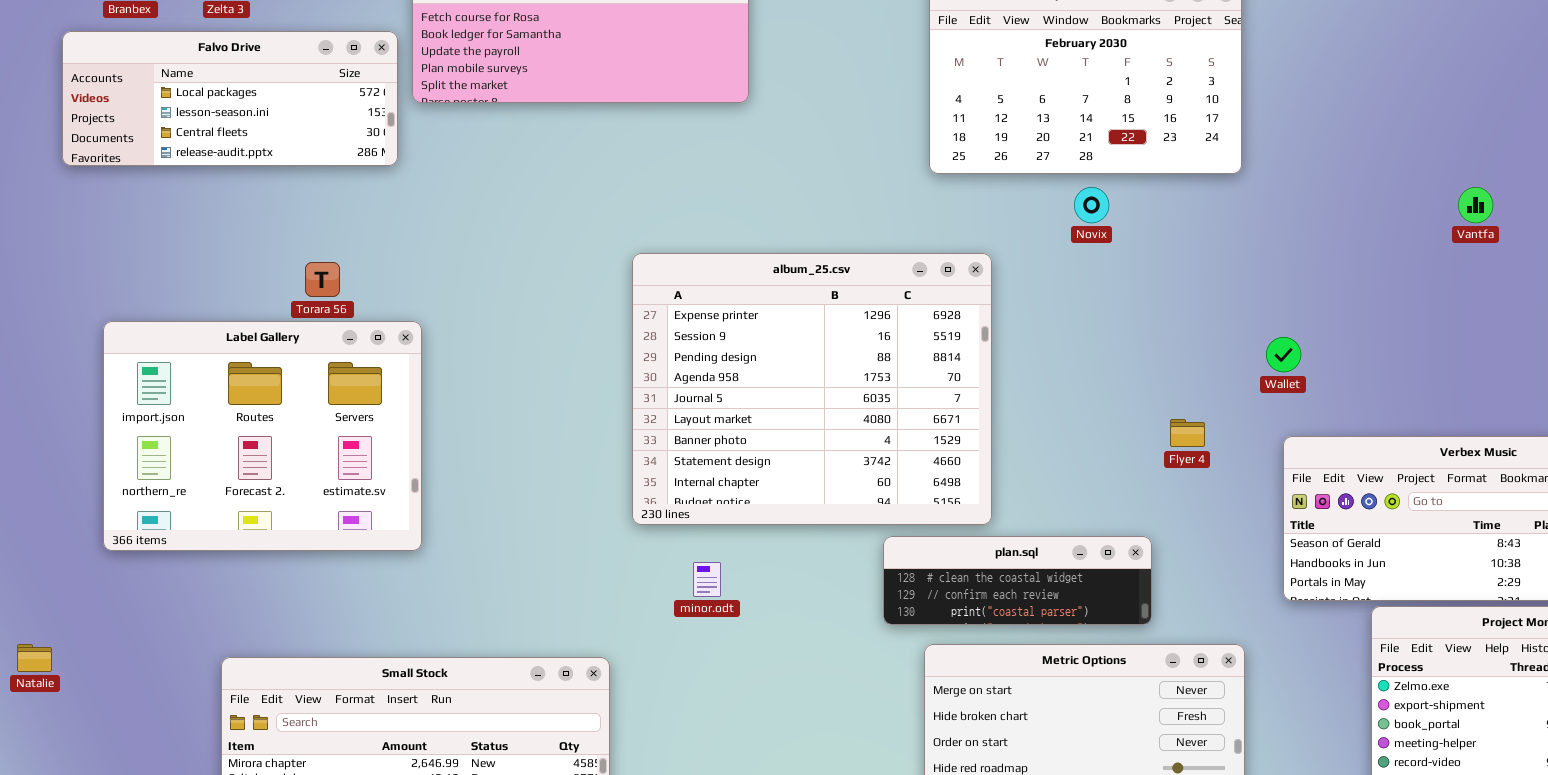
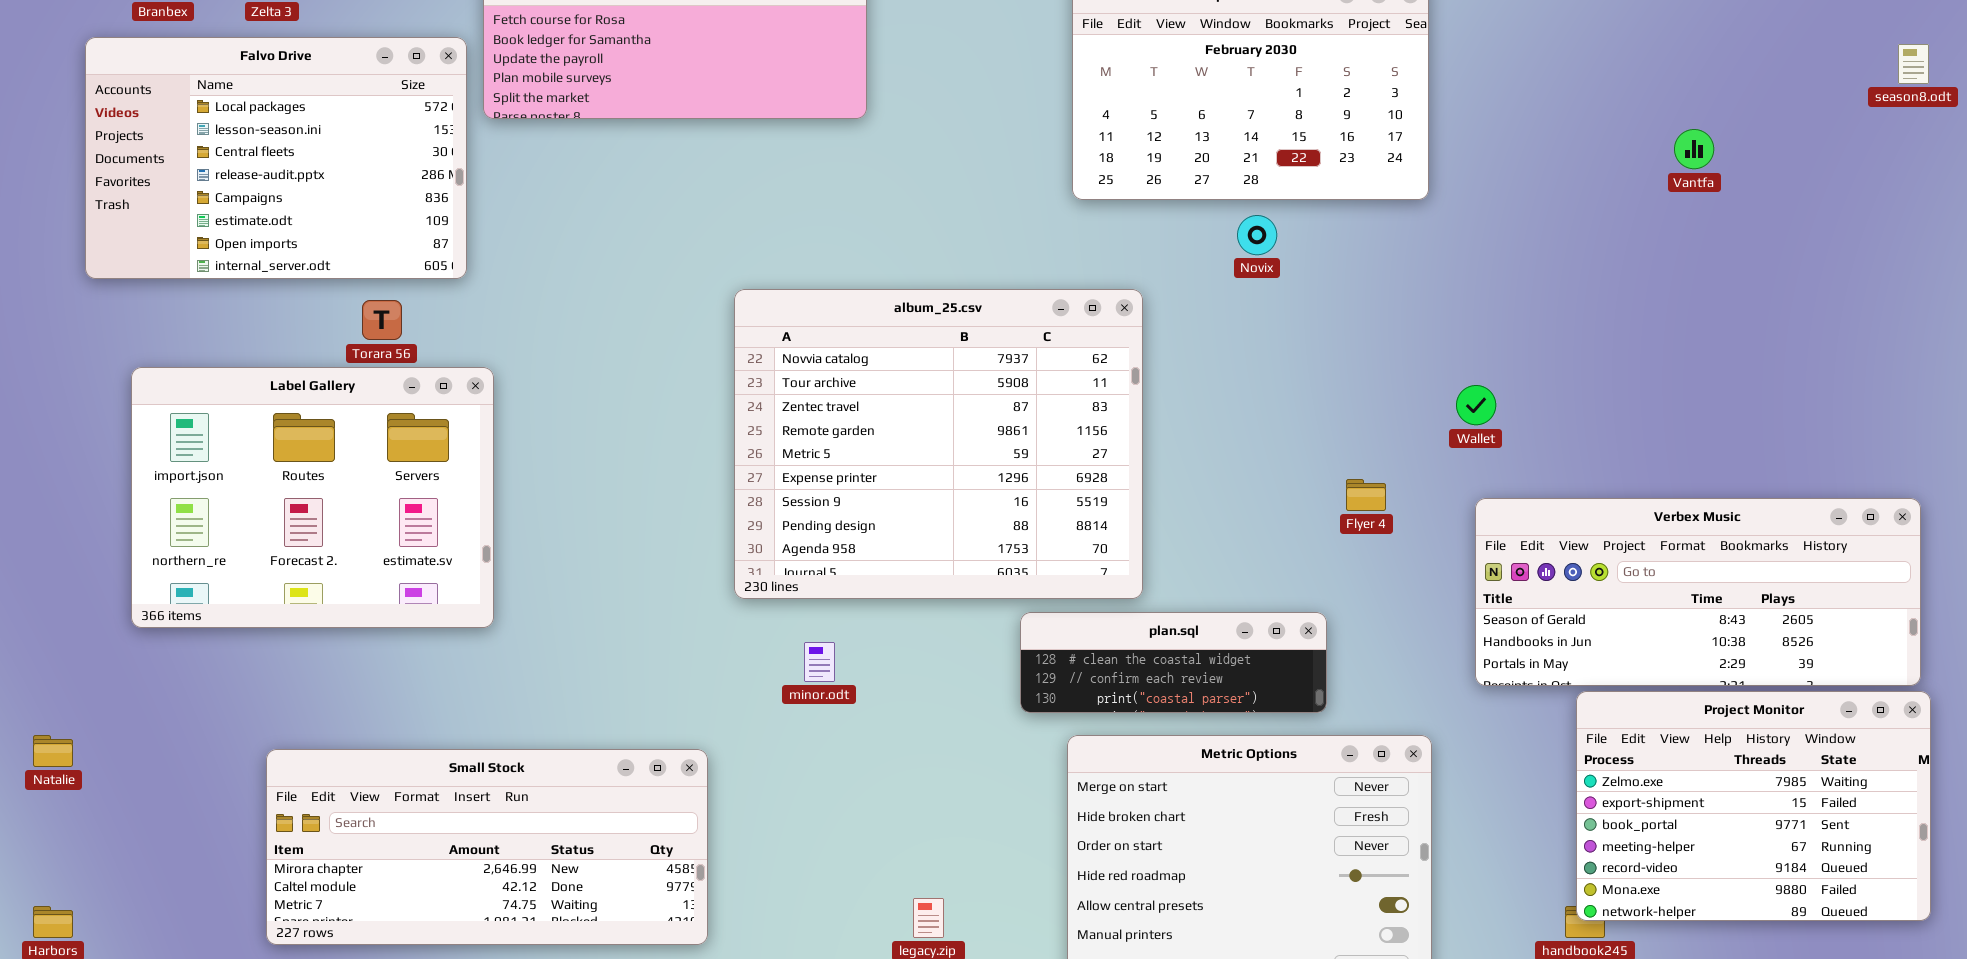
Falvo Drive: [62,31,398,166] -> [85,37,467,279], resized
Vantfa: [1458,187,1493,223] -> [1674,129,1714,169], moved
album_25.csv: [632,253,992,525] -> [734,289,1143,599], scrolled up 5 rows

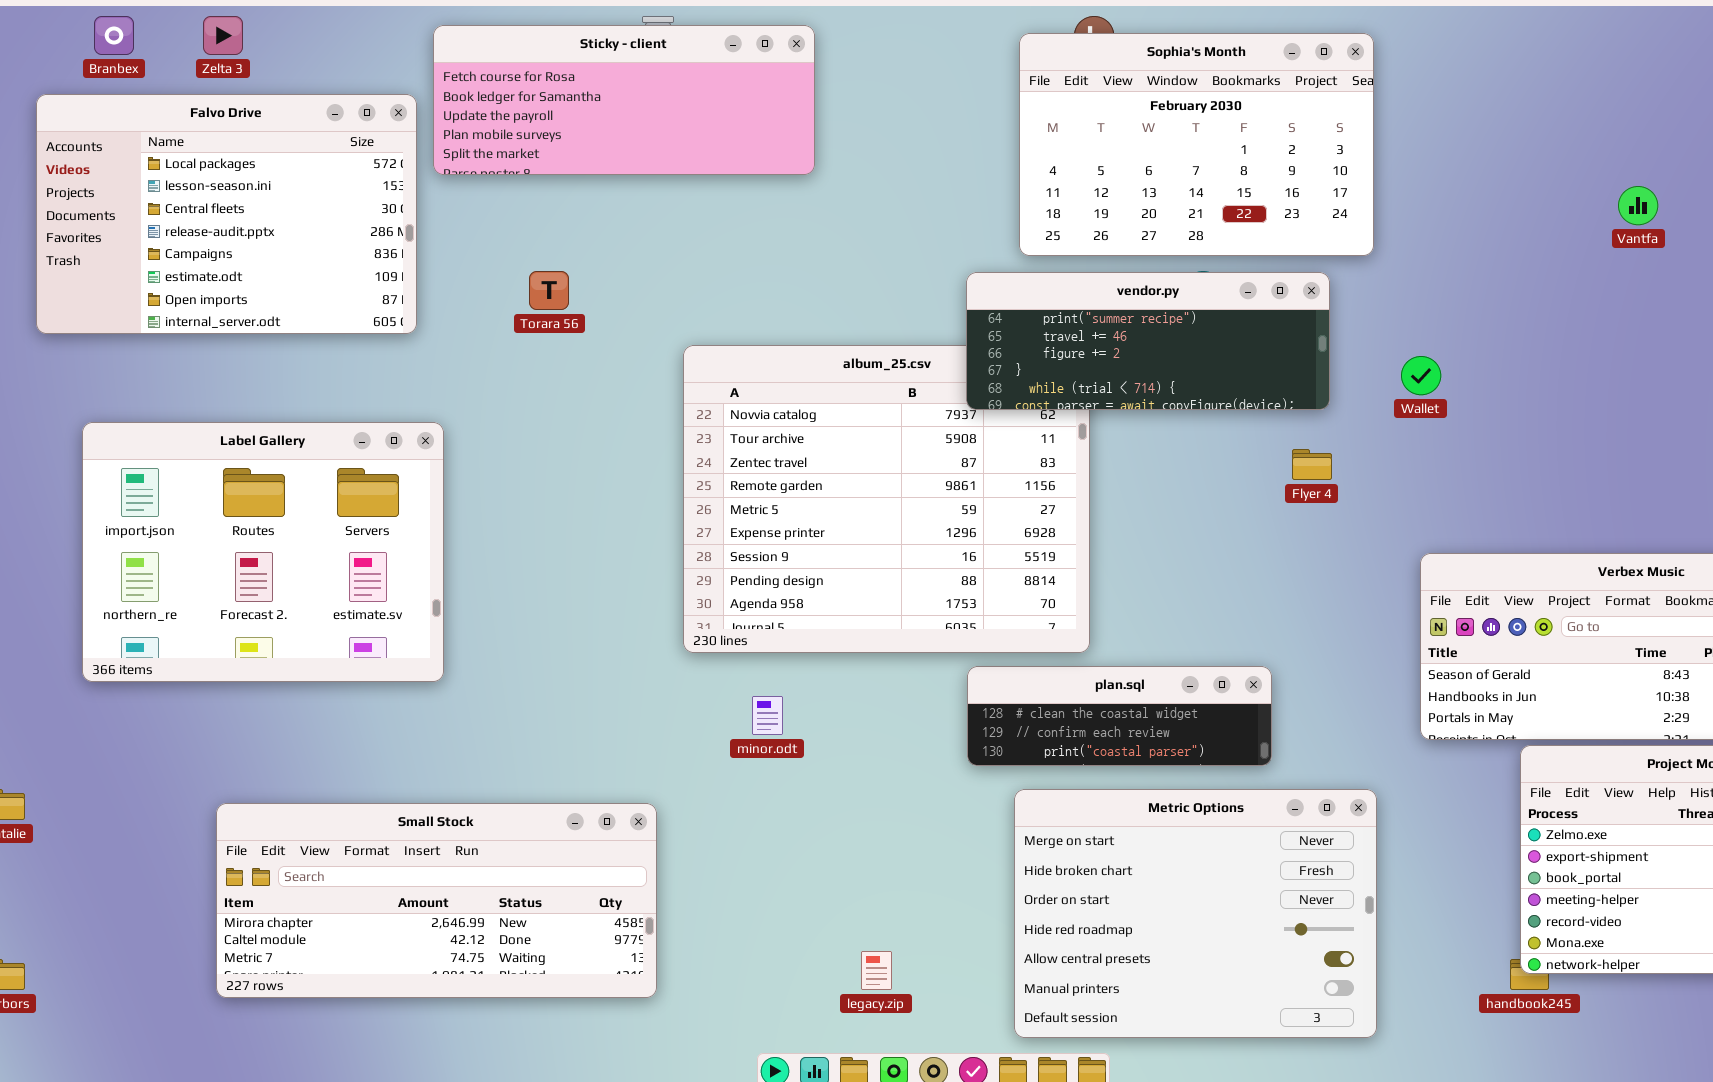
vendor.py: none -> [966,272,1330,410], opened
Torara 56: [362,300,402,340] -> [529,271,569,310], moved
Wallet: [1456,385,1496,425] -> [1401,356,1441,395], moved
Flyer 4: [1346,479,1386,511] -> [1292,449,1332,480], moved

